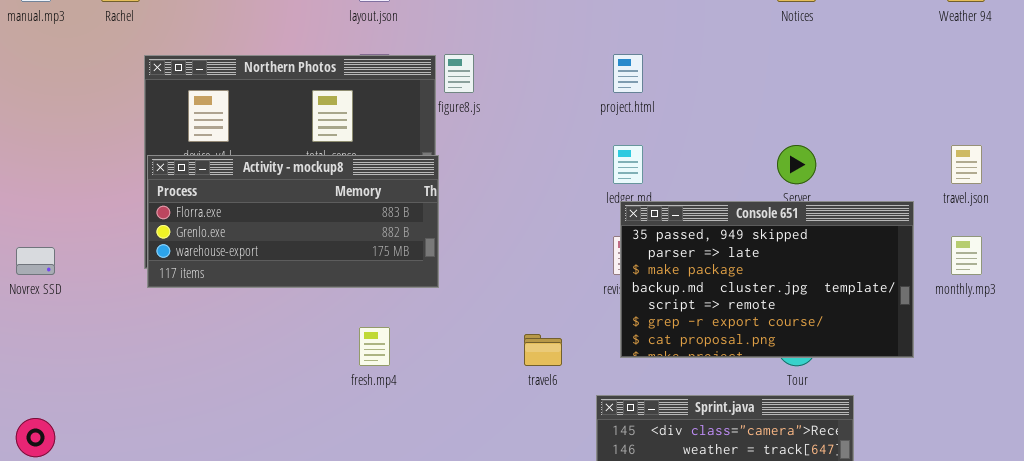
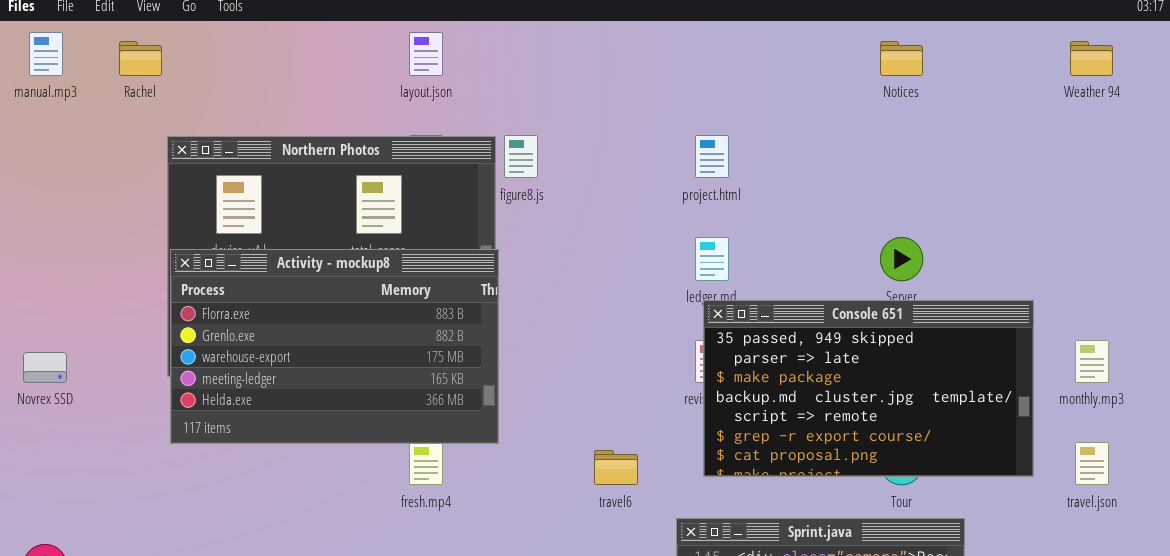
travel.json: [951,145,982,184] -> [1075,442,1109,485], moved
Activity - mockup8: [147,155,439,288] -> [170,249,499,444], resized

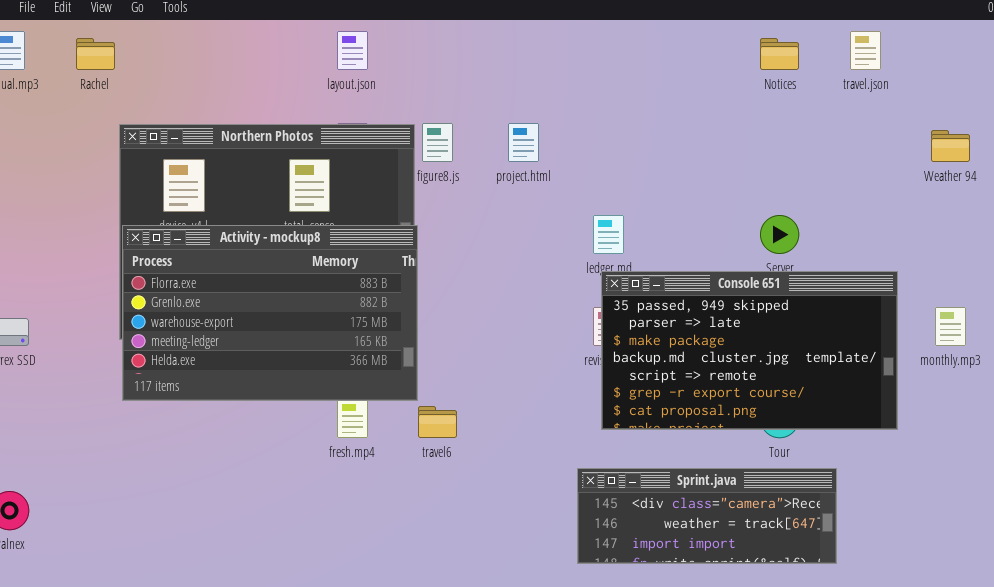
Weather 94: [1070,41,1113,76] -> [931,130,970,162], moved
project.html: [695,135,729,178] -> [508,123,539,162], moved
travel.json: [1075,442,1109,485] -> [850,31,881,70], moved
travel6: [594,450,638,485] -> [418,406,457,438], moved

